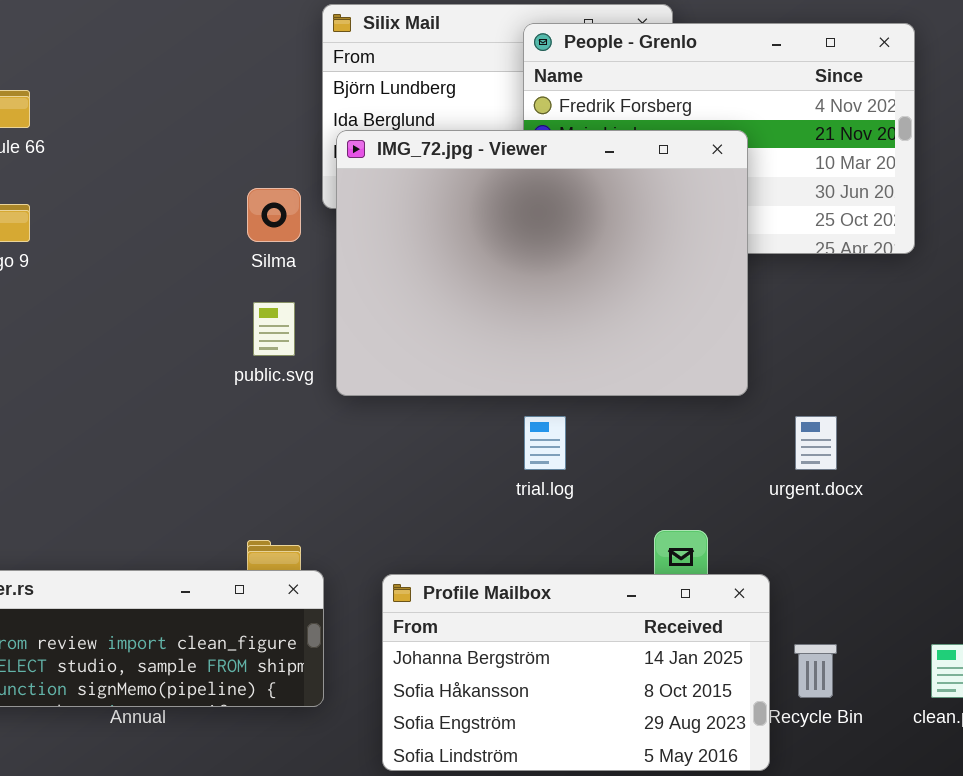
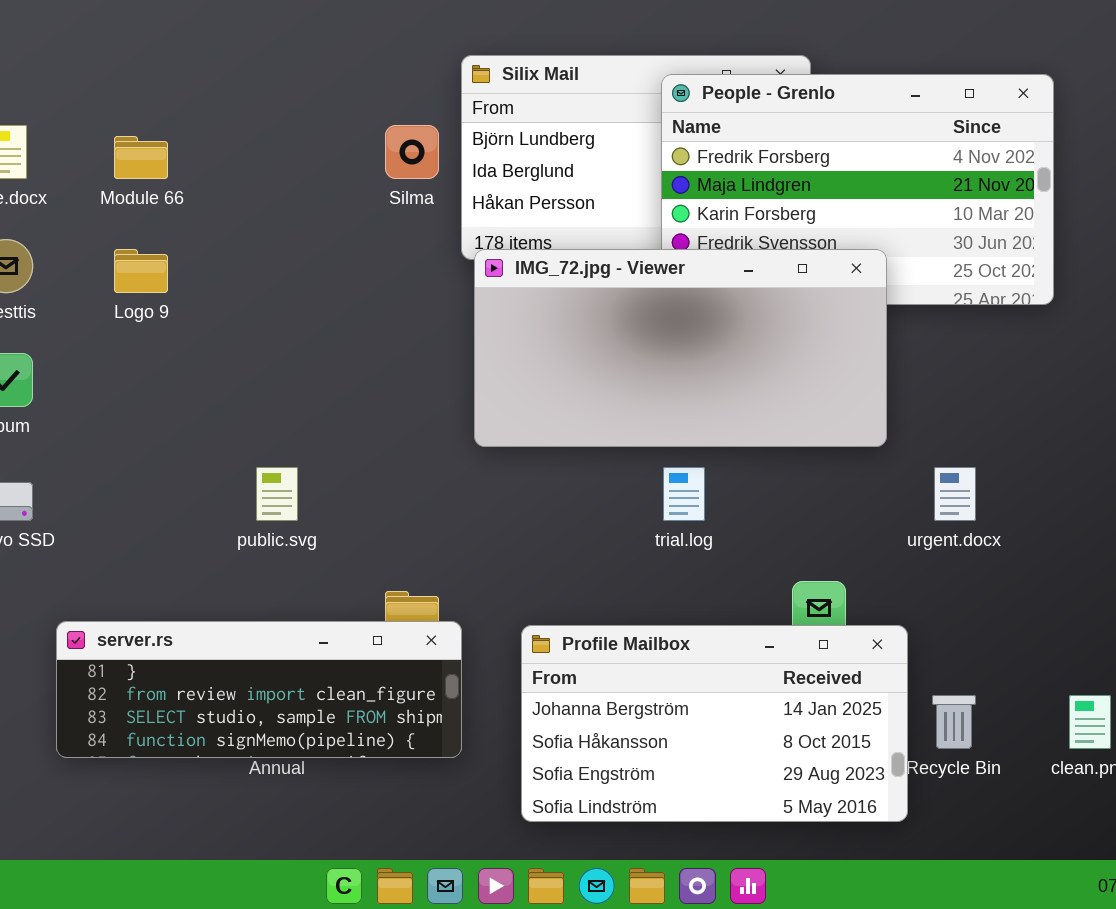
IMG_72.jpg - Viewer: [336,130,748,396] -> [474,249,887,447], resized
Silma: [247,188,301,242] -> [385,125,439,179], moved
public.svg: [253,302,295,356] -> [256,467,298,521], moved

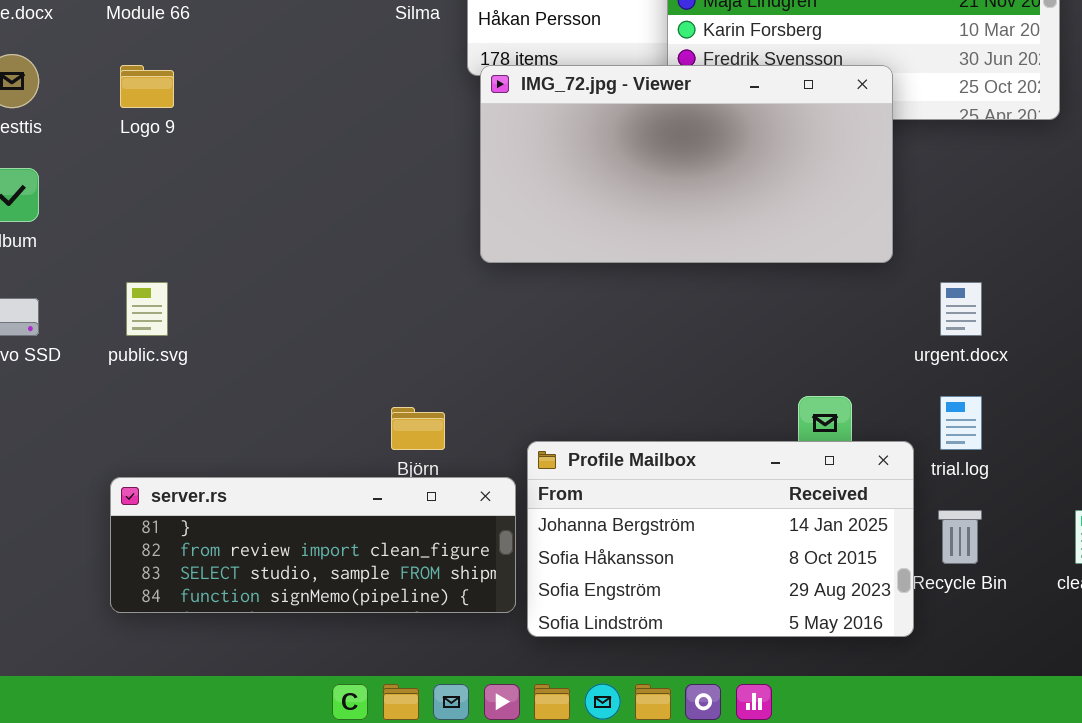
public.svg: [256,467,298,521] -> [126,282,168,336], moved
trial.log: [663,467,705,521] -> [940,396,982,450], moved
server.rs: [56,621,462,758] -> [110,477,516,613], moved

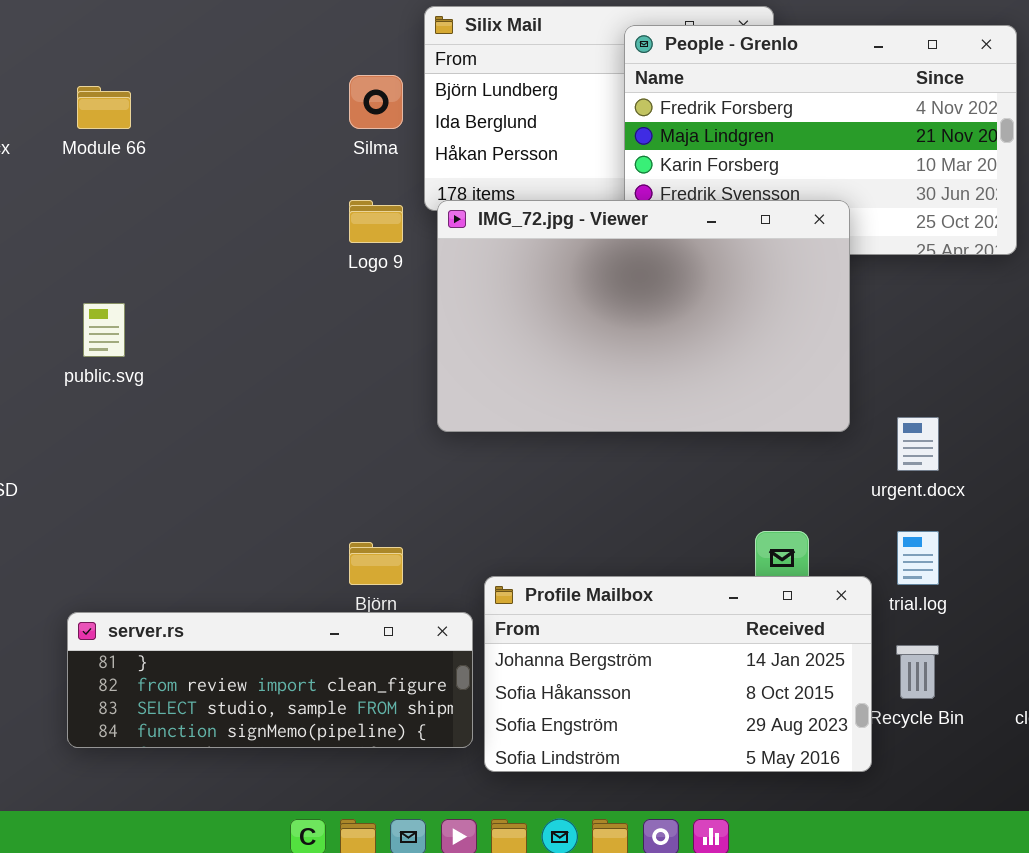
Logo 9: [120,65,174,108] -> [349,200,403,243], moved
IMG_72.jpg - Viewer: [480,65,893,263] -> [437,200,850,432], resized
public.svg: [126,282,168,336] -> [83,303,125,357], moved

